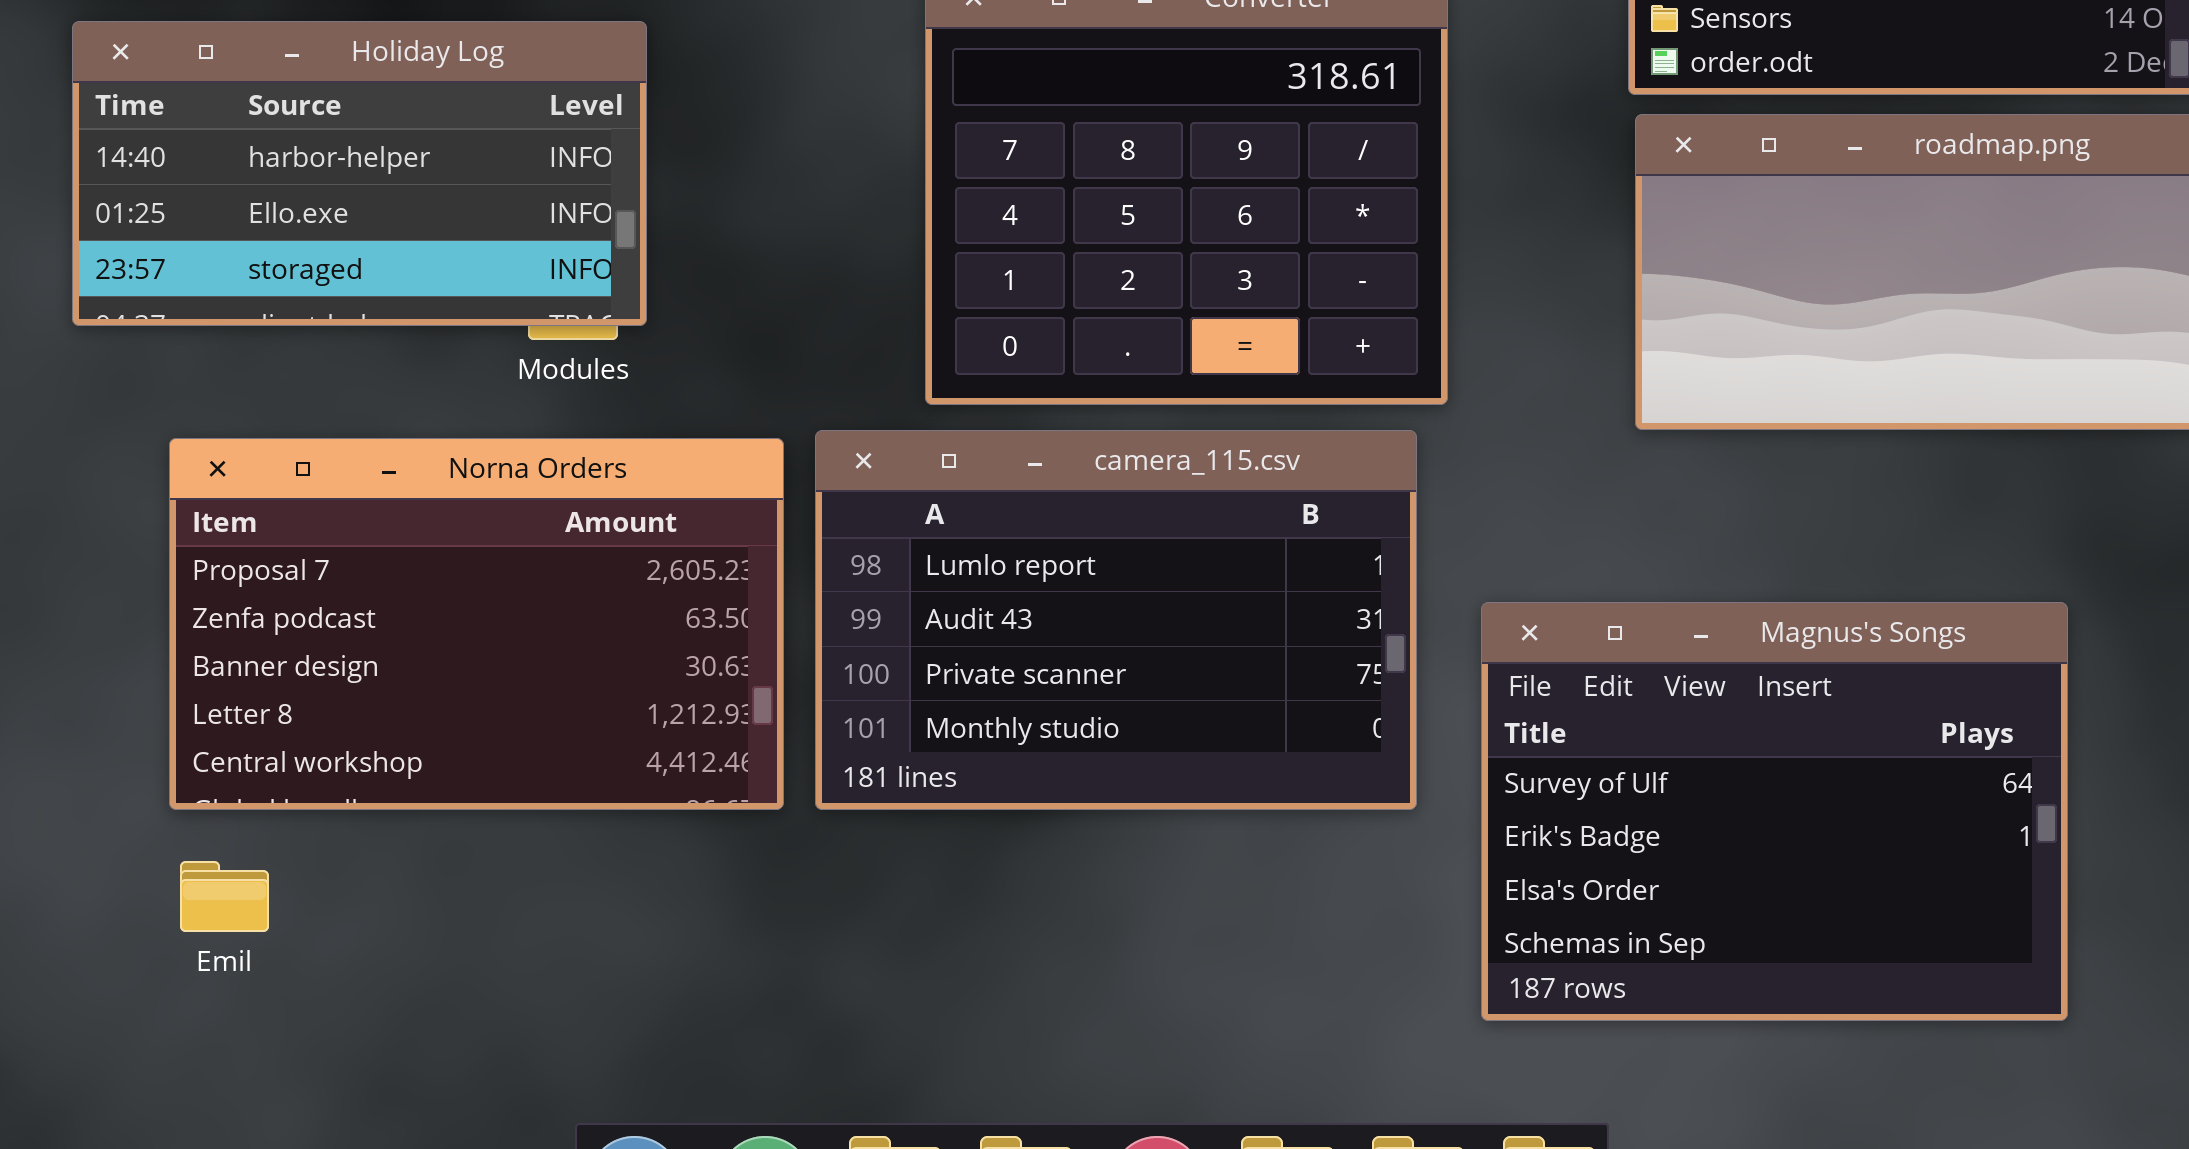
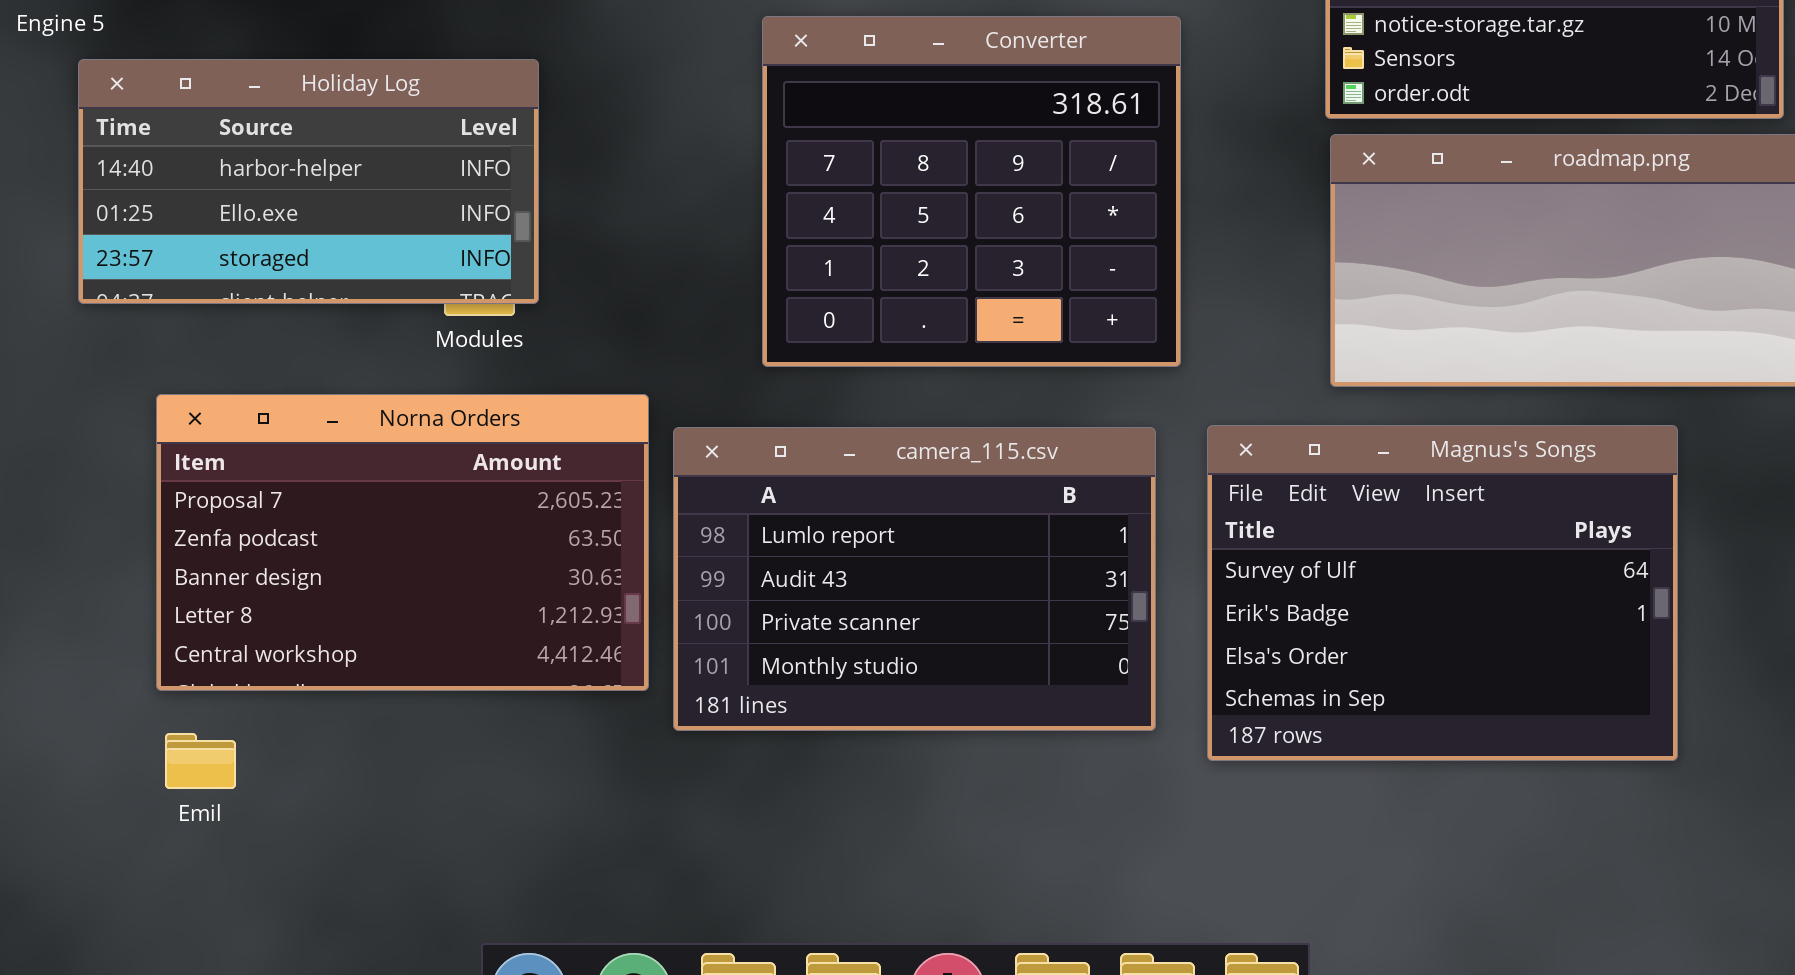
camera_115.csv: [815,430,1417,810] -> [673,427,1156,731], moved
Magnus's Songs: [1481,602,2068,1021] -> [1207,425,1678,761], moved

